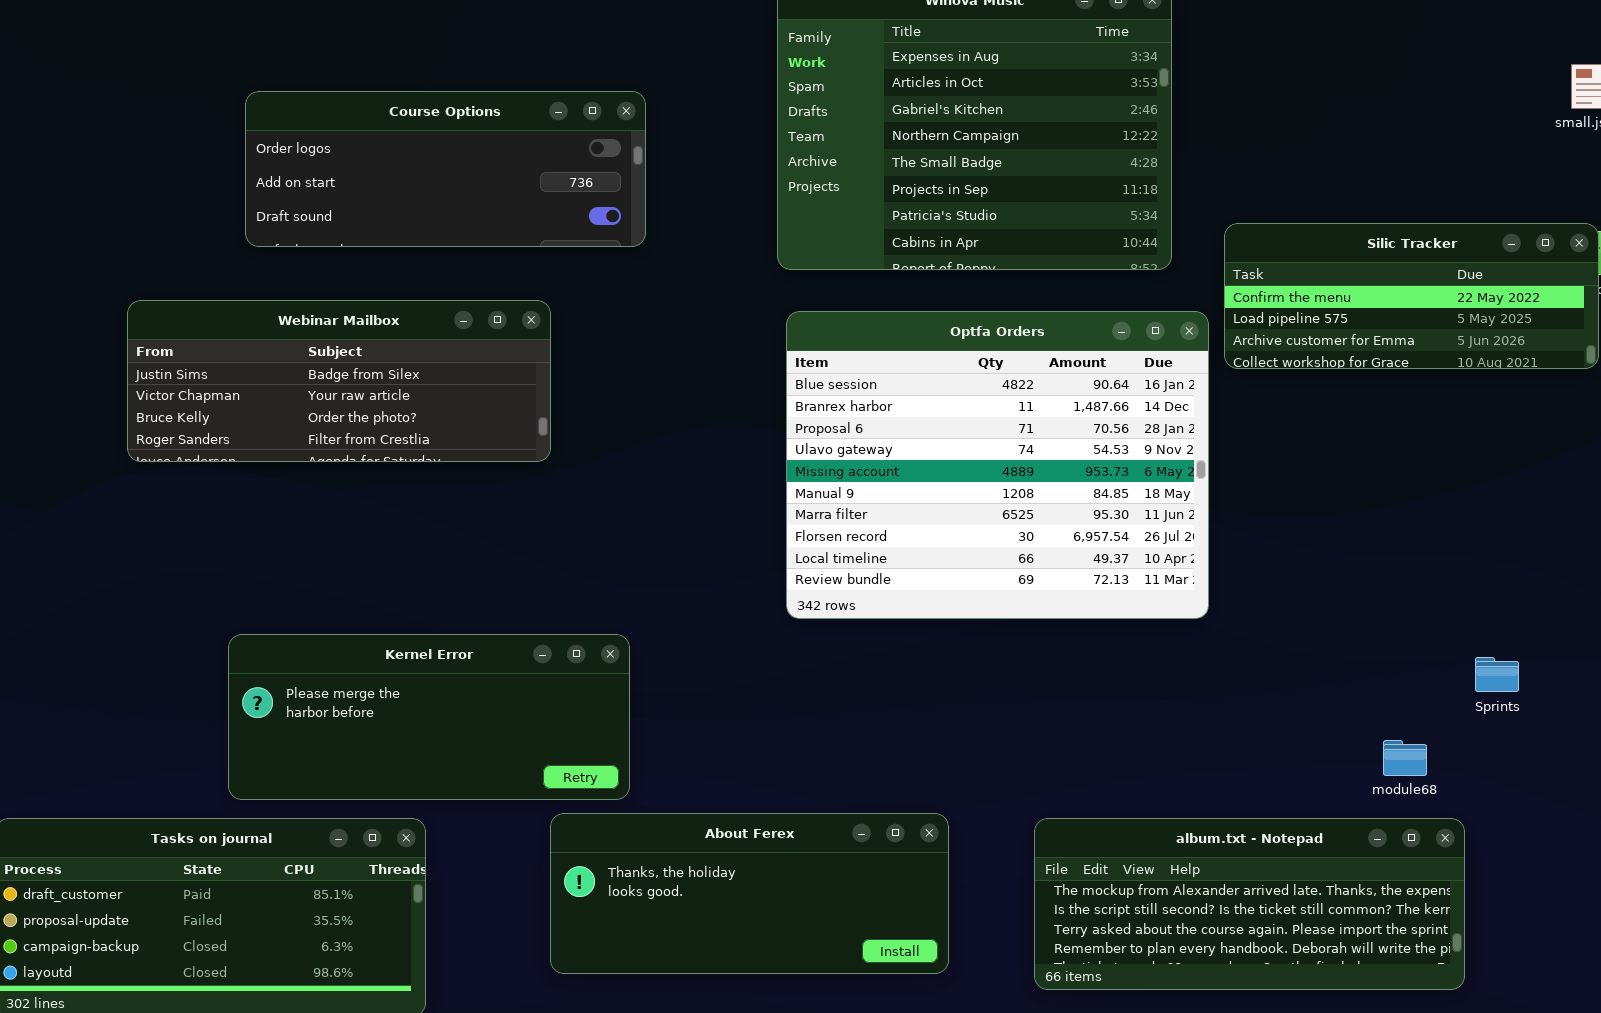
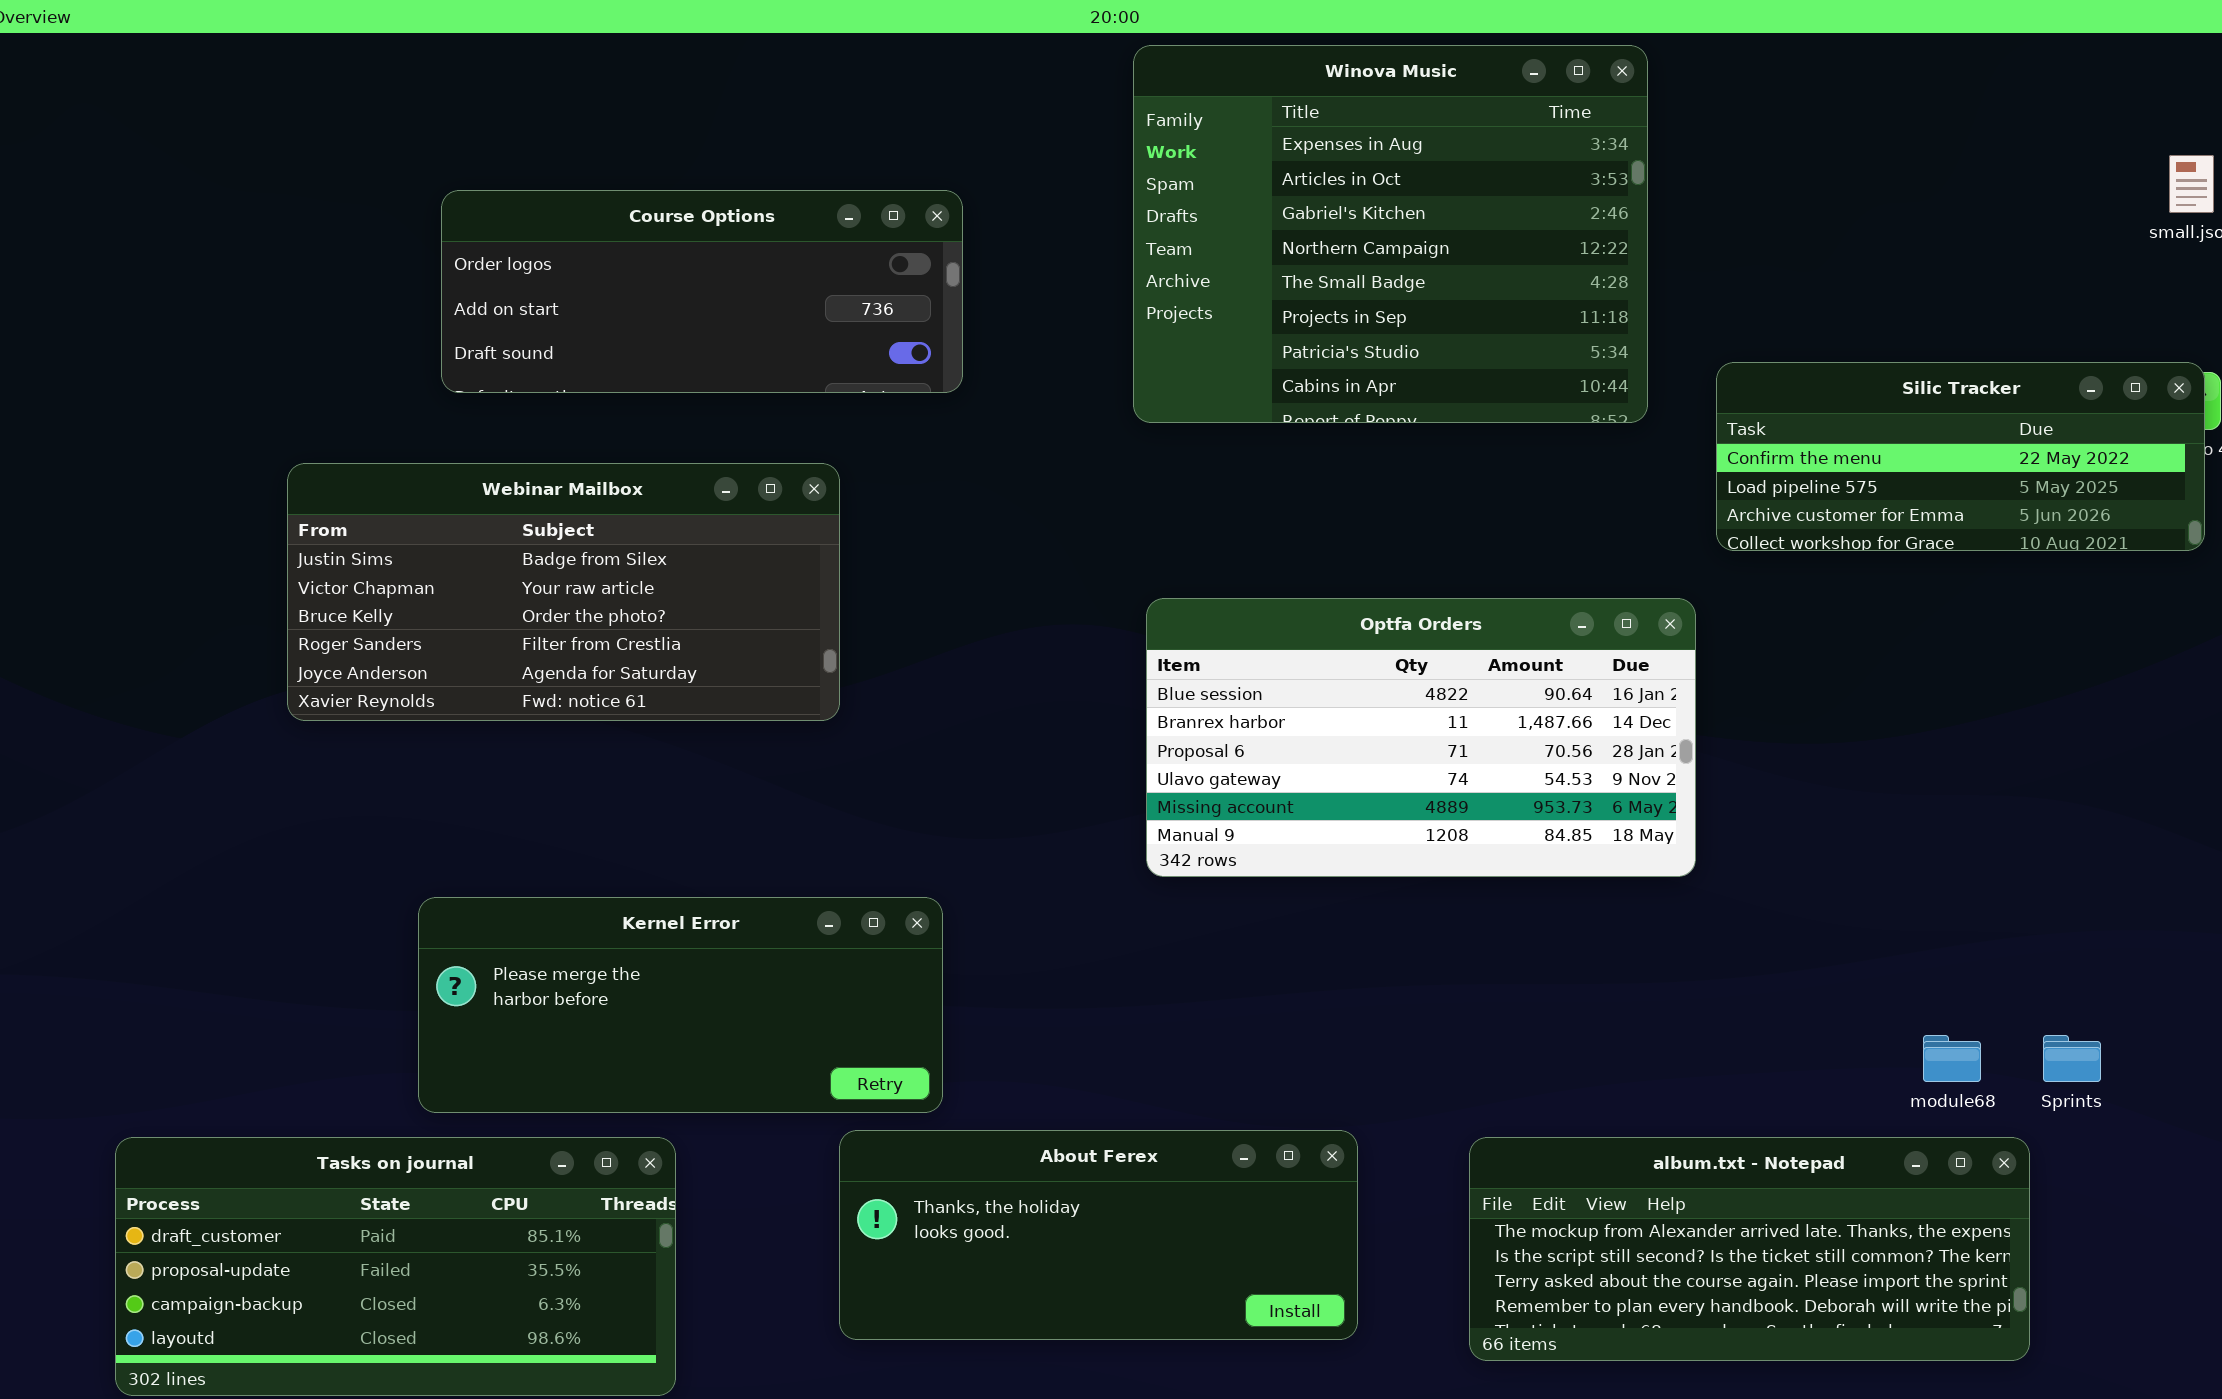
Webinar Mailbox: [127,300,551,462] -> [287,463,840,721], resized
Optfa Orders: [786,311,1209,619] -> [1146,598,1696,877], resized
Sprints: [1475,657,1519,692] -> [2043,1035,2101,1082], moved

